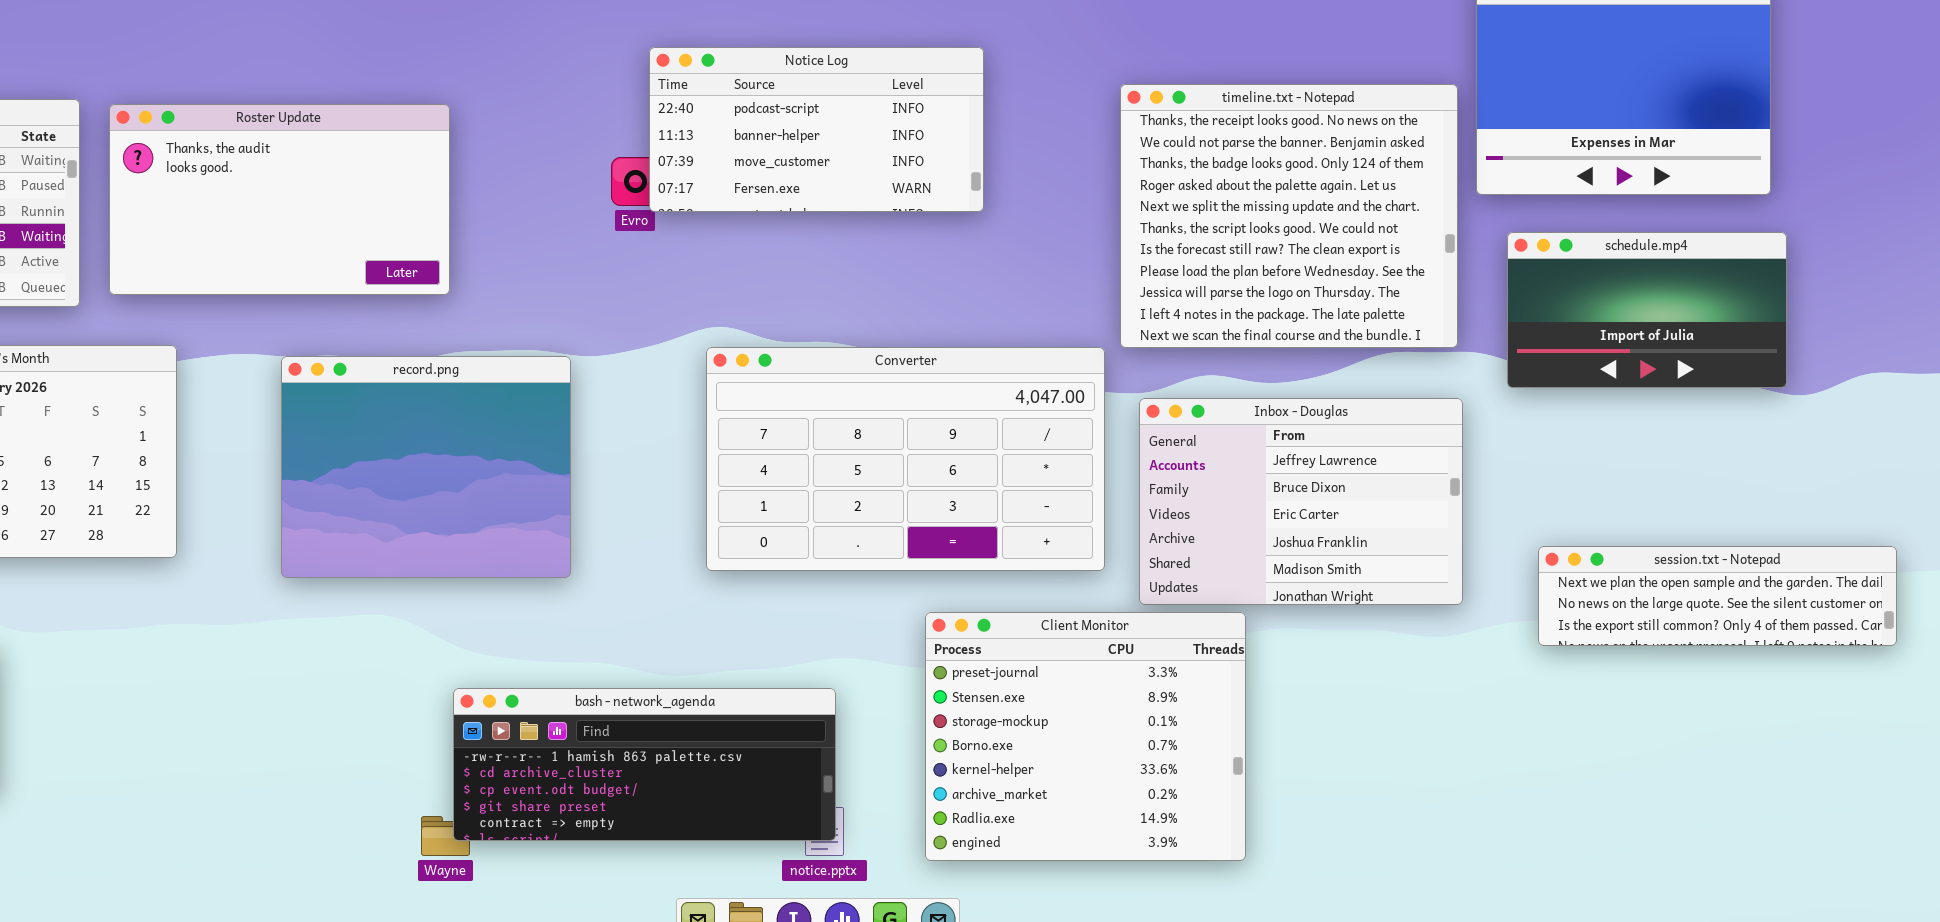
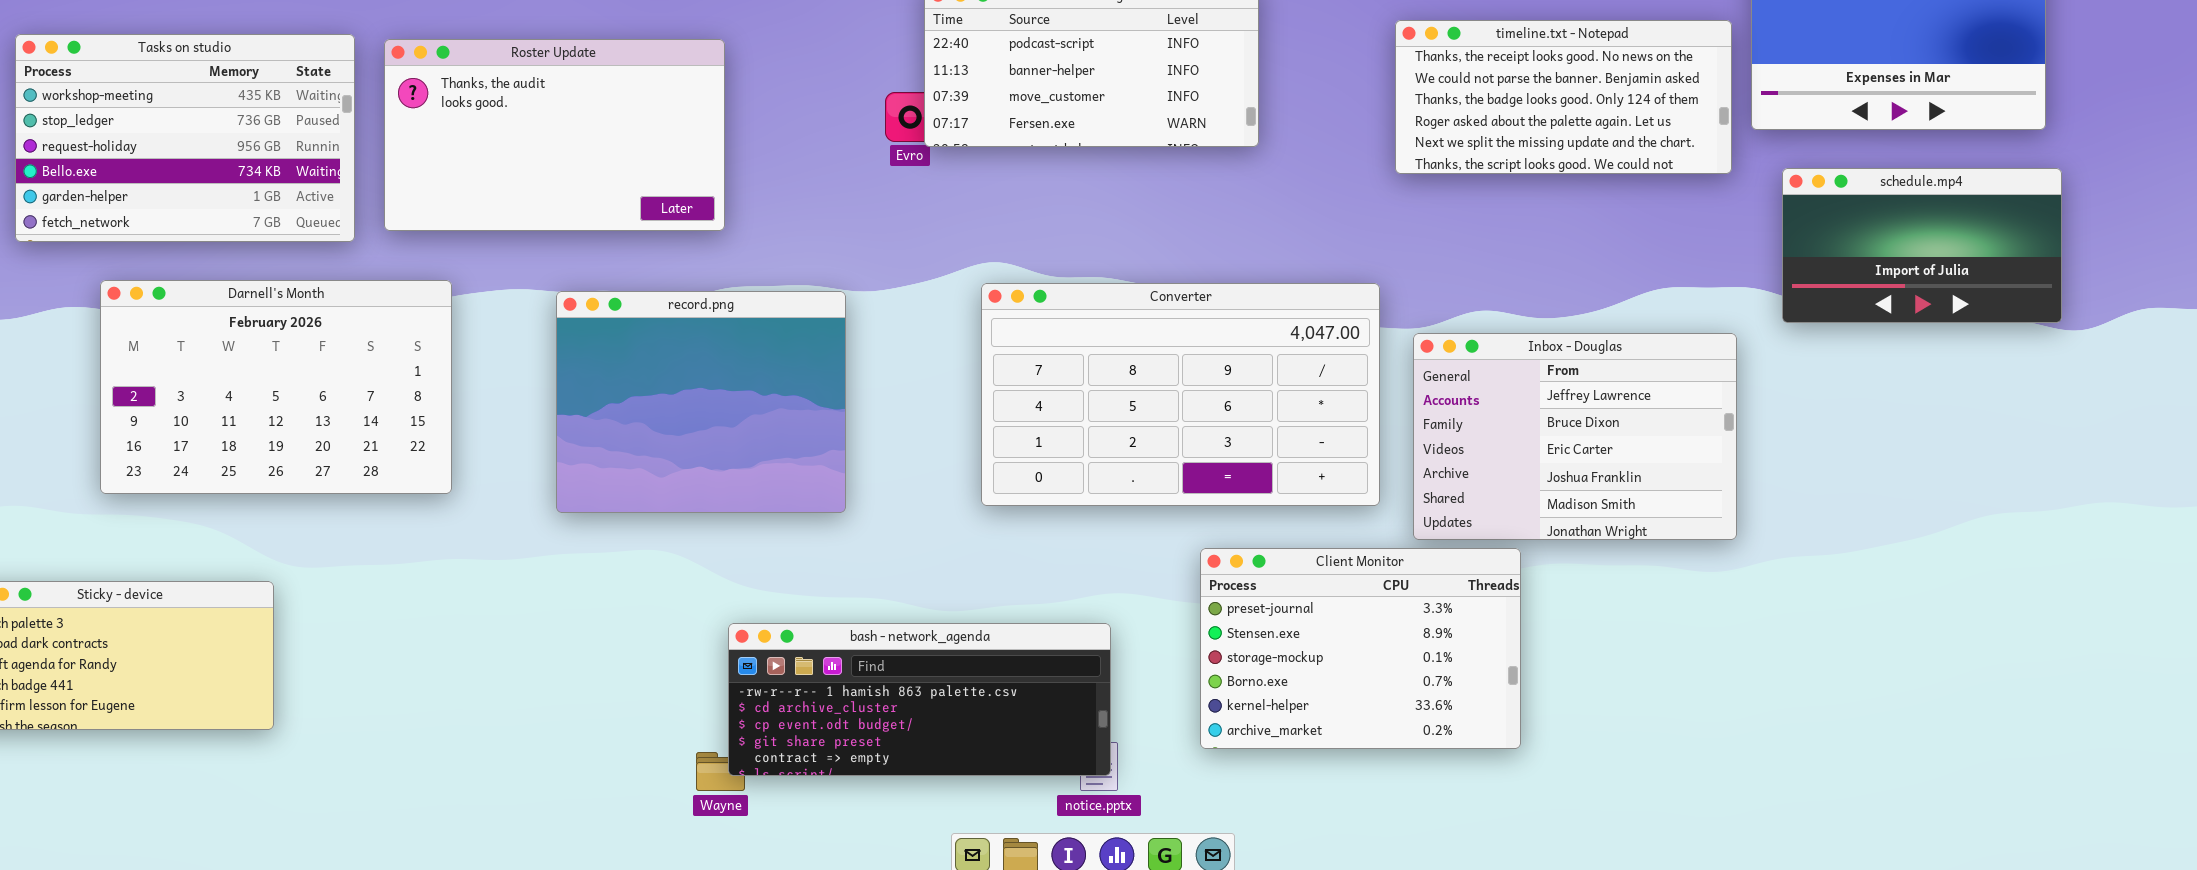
timeline.txt - Notepad: [1120,84,1458,348] -> [1395,20,1732,174], resized
session.txt - Notepad: [1538,546,1897,646] -> none, closed
Client Monitor: [925,612,1246,861] -> [1200,548,1521,749], resized

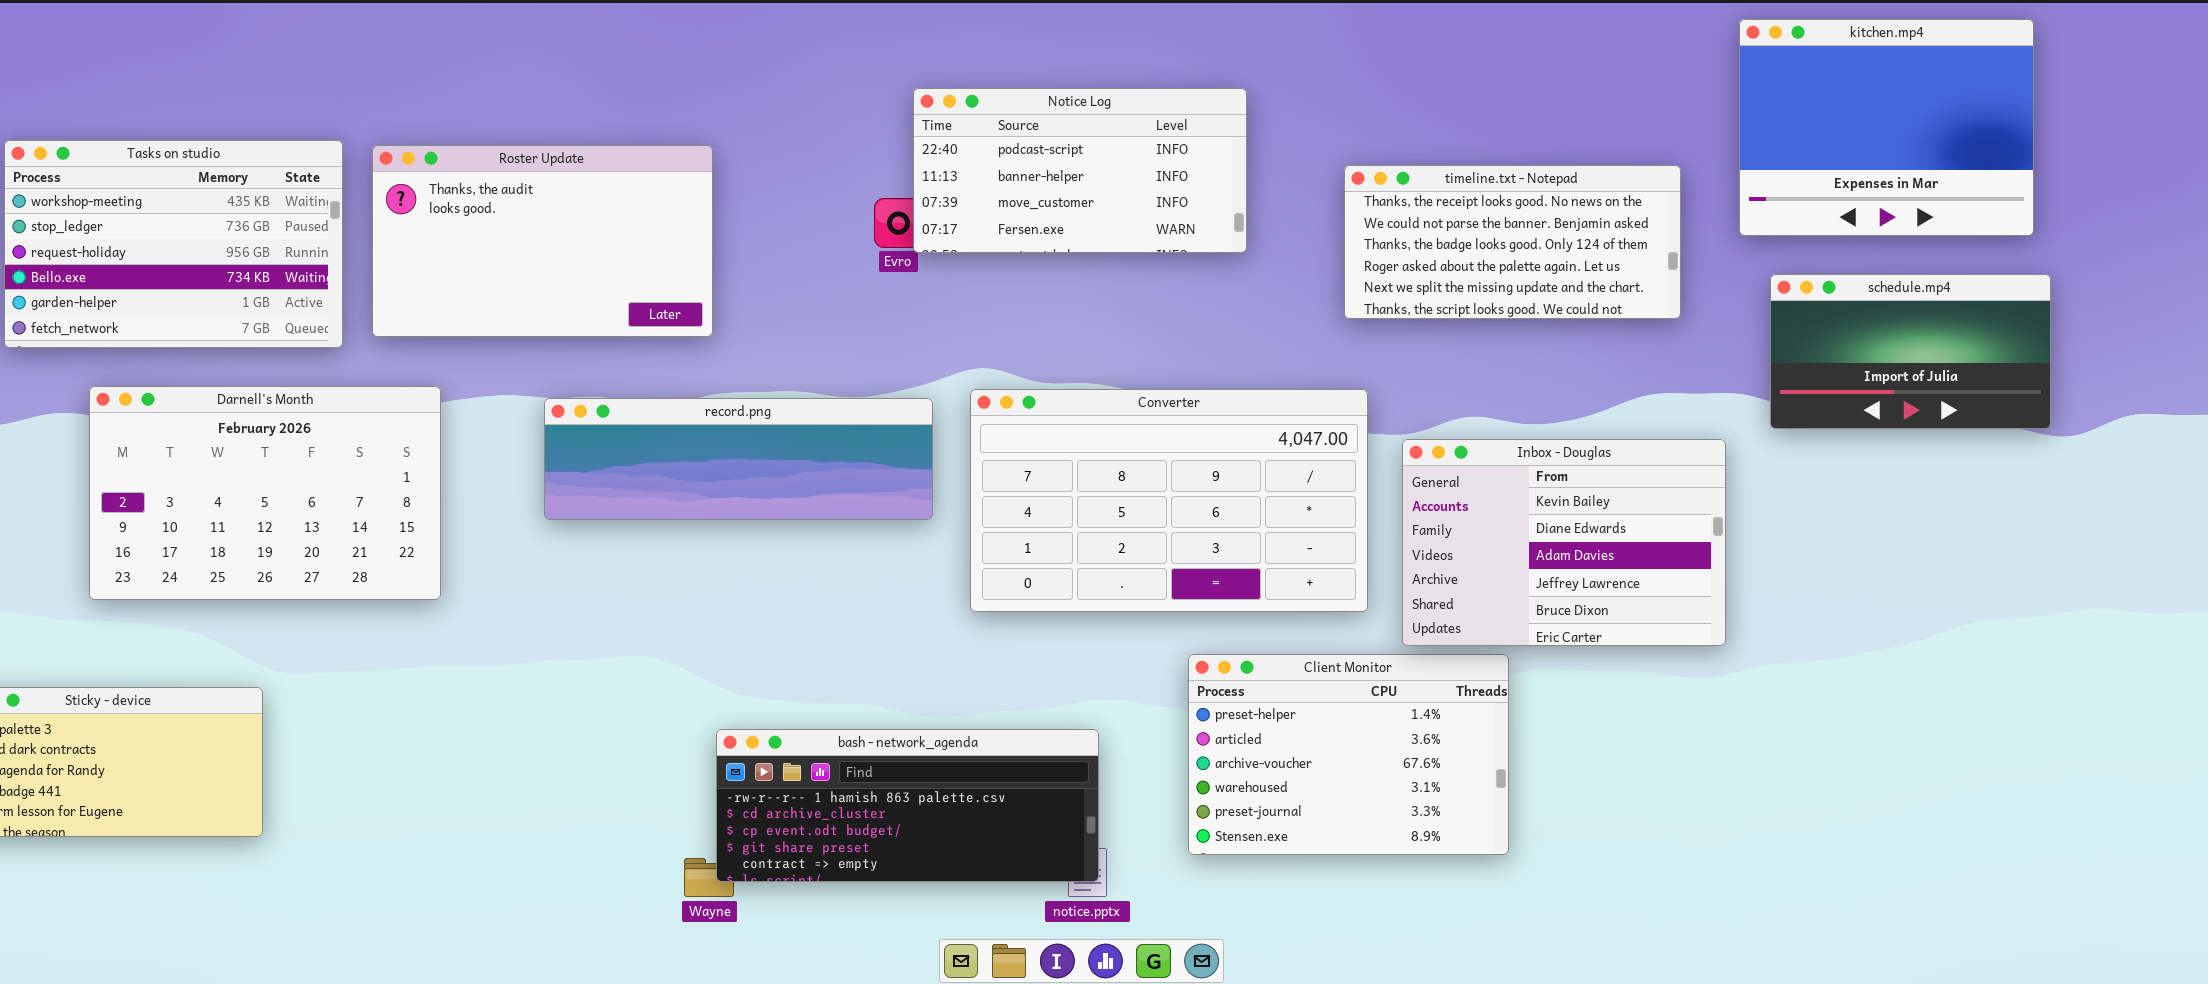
timeline.txt - Notepad: [1395,20,1732,174] -> [1344,165,1681,319], moved
record.png: [556,291,846,513] -> [544,398,933,520], resized
Inbox - Douglas: [1413,333,1737,540] -> [1402,439,1726,646], scrolled up 3 rows
Client Monitor: [1200,548,1521,749] -> [1188,654,1509,855], scrolled up 4 rows

